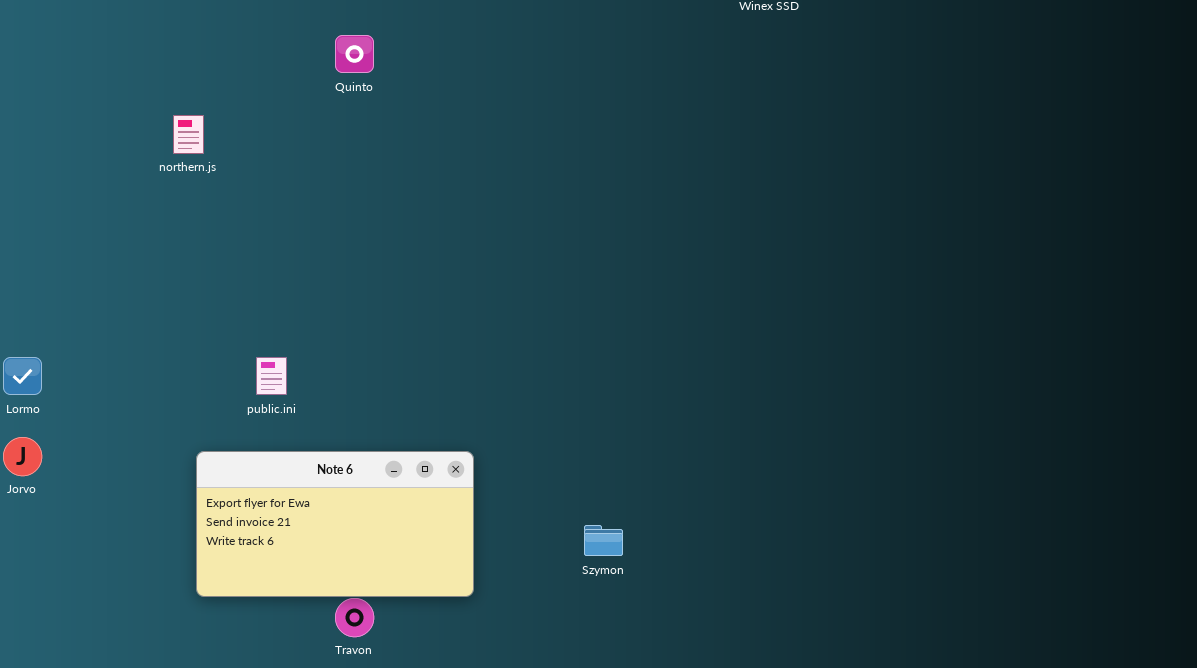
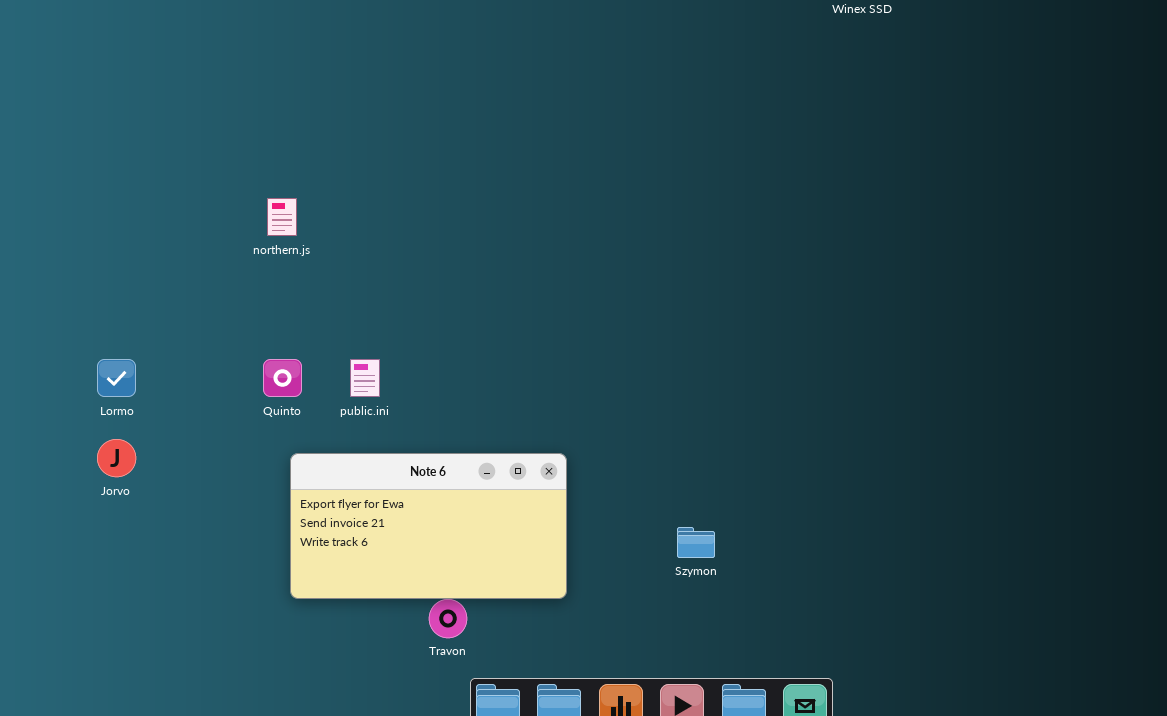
Quinto: [335,35,374,73] -> [263,359,302,397], moved
northern.js: [173,115,204,154] -> [267,198,297,236], moved

